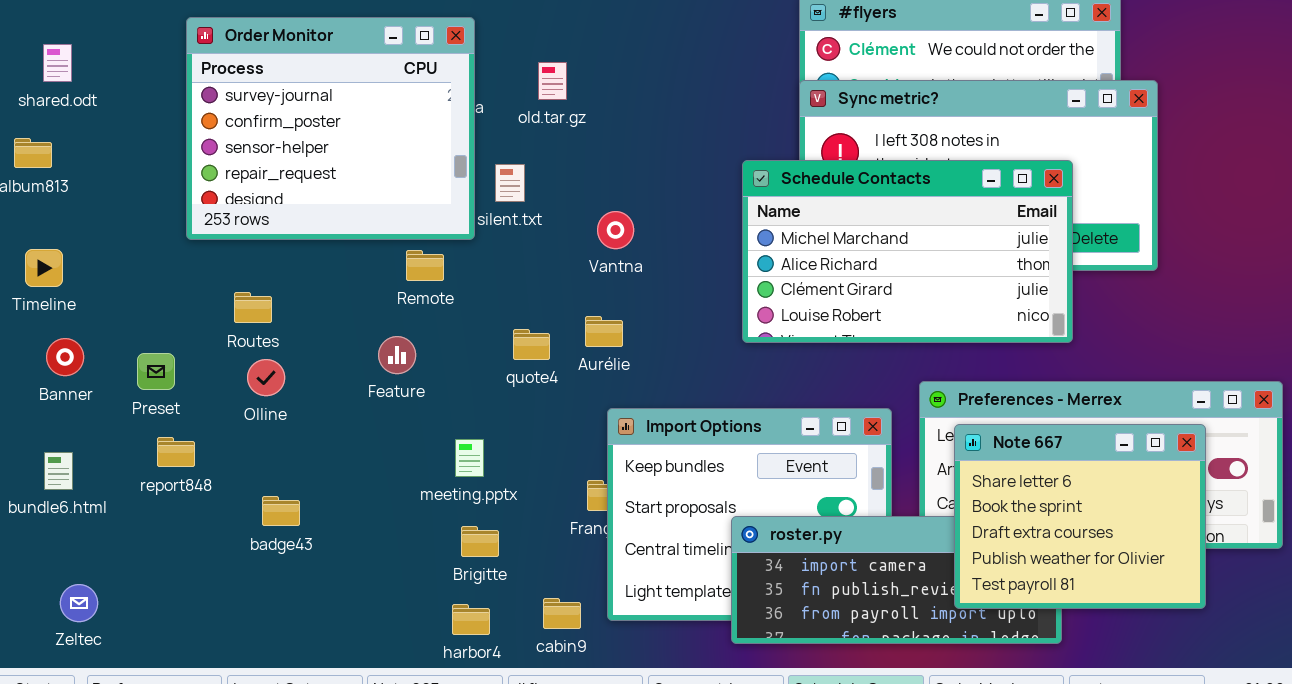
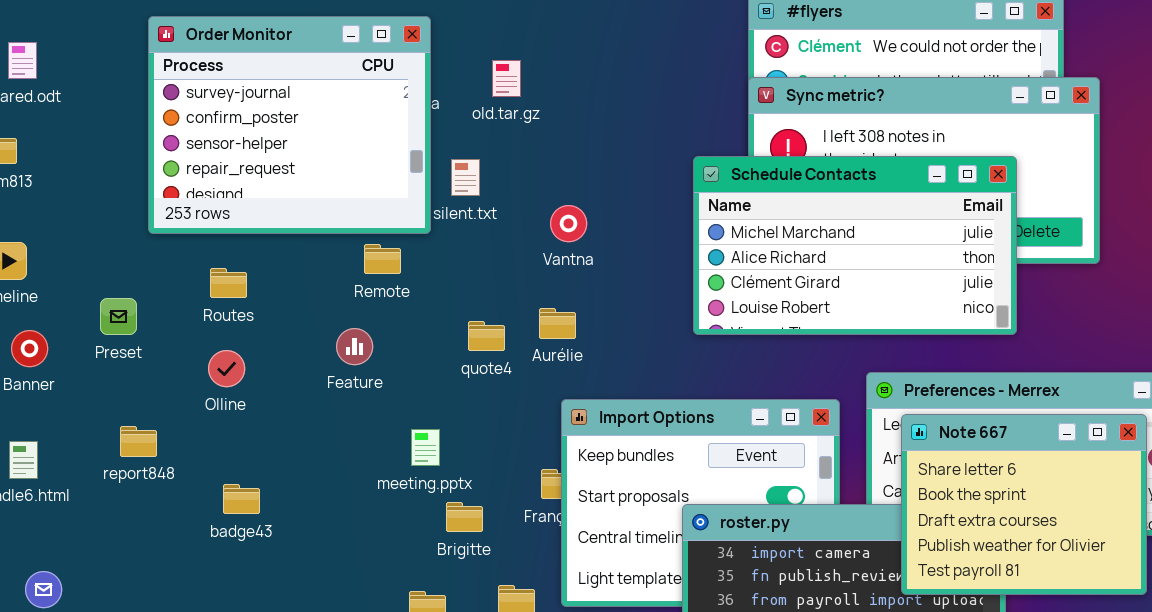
Routes: [234,292,272,323] -> [210,268,247,298], moved
Preset: [137,353,175,390] -> [100,298,137,335], moved
Brigitte: [461,526,499,557] -> [446,502,483,532], moved

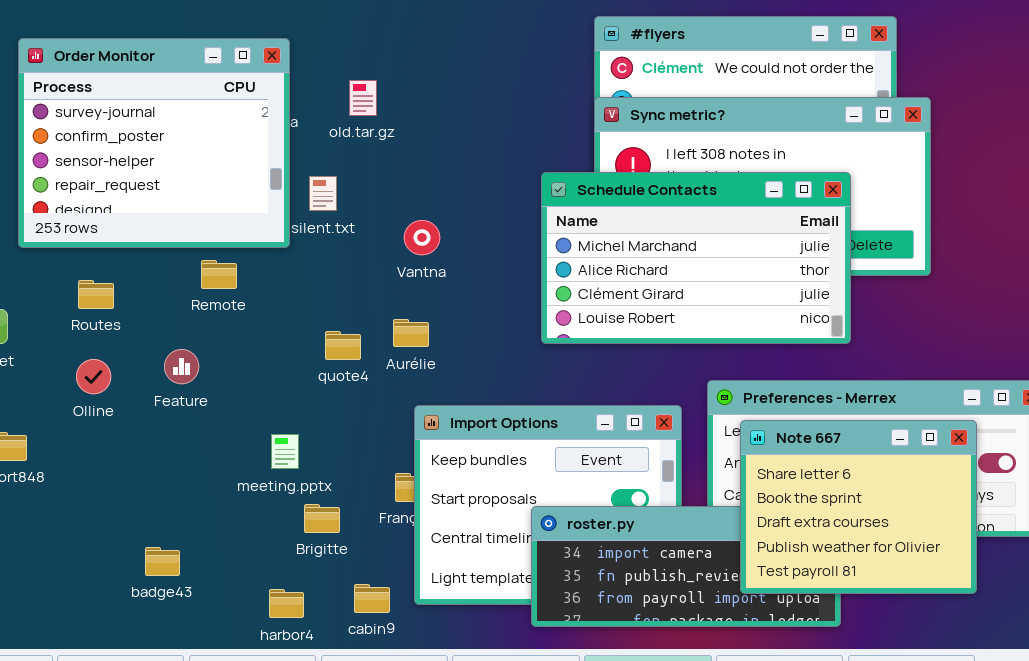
Remote: [364,244,401,274] -> [201,260,237,289], moved
Feature: [336,328,373,365] -> [164,349,199,384], moved
badge43: [223,484,260,514] -> [145,547,180,576], moved

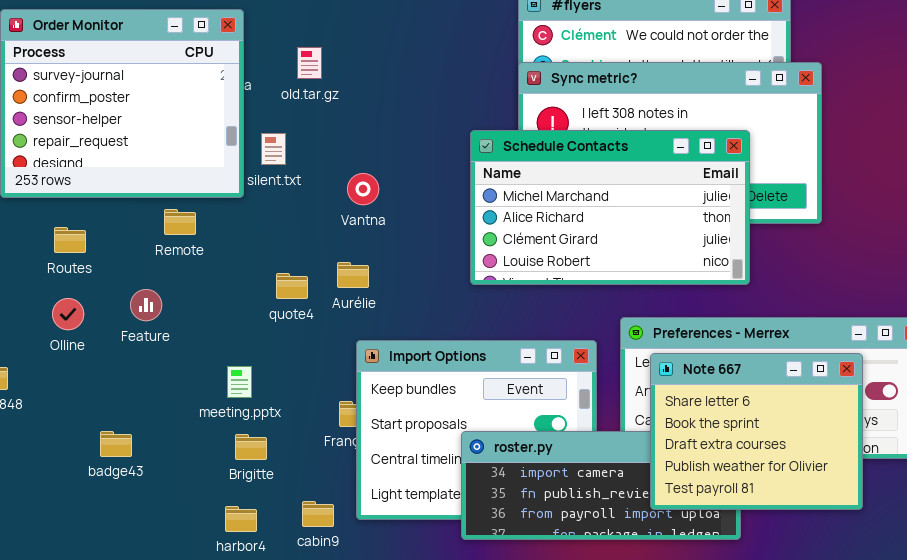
Brigitte: [304,504,340,533] -> [235,434,267,460], moved
badge43: [145,547,180,576] -> [100,431,132,457], moved

